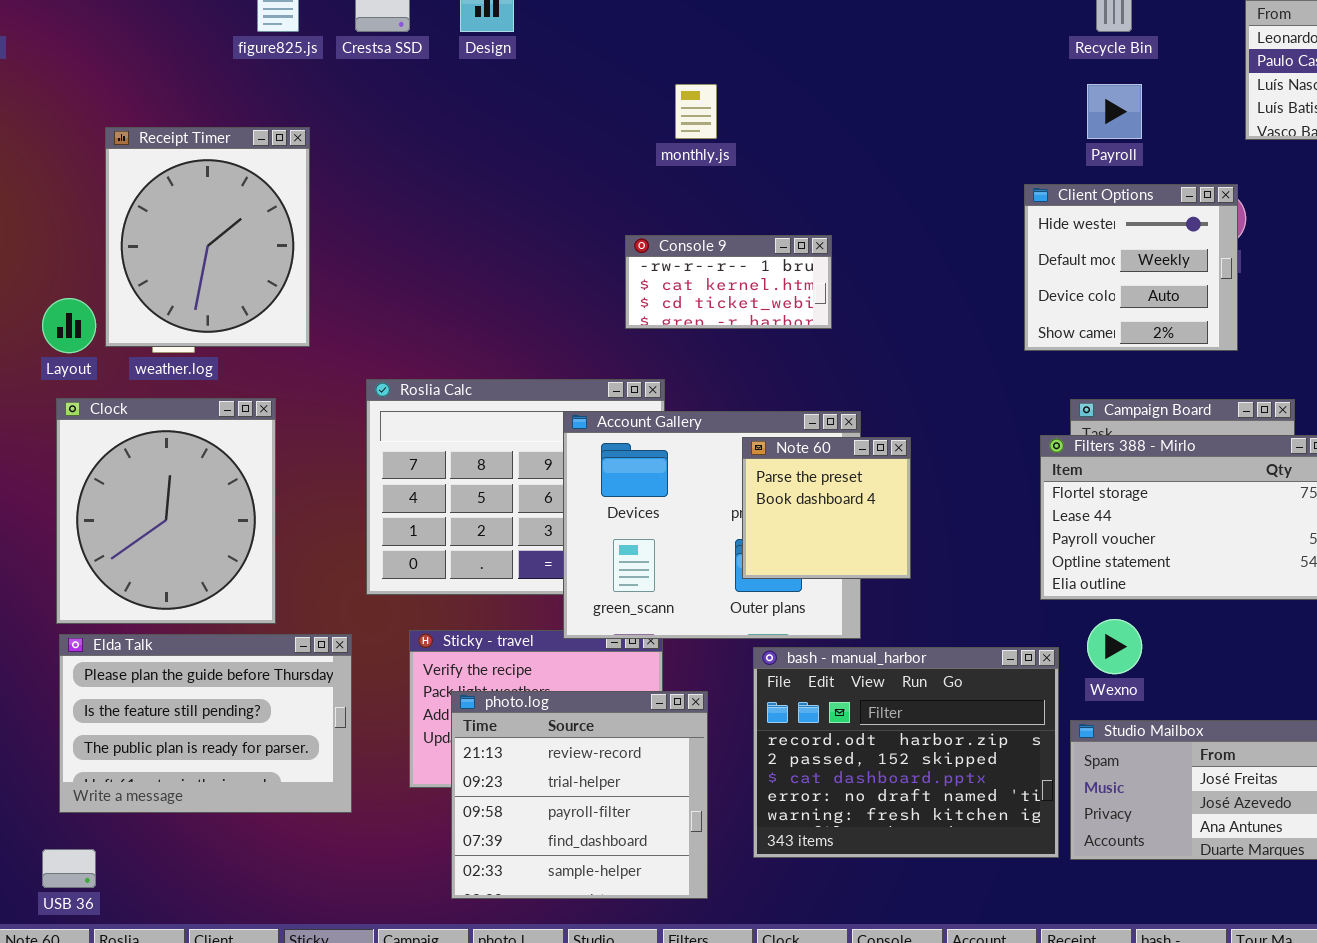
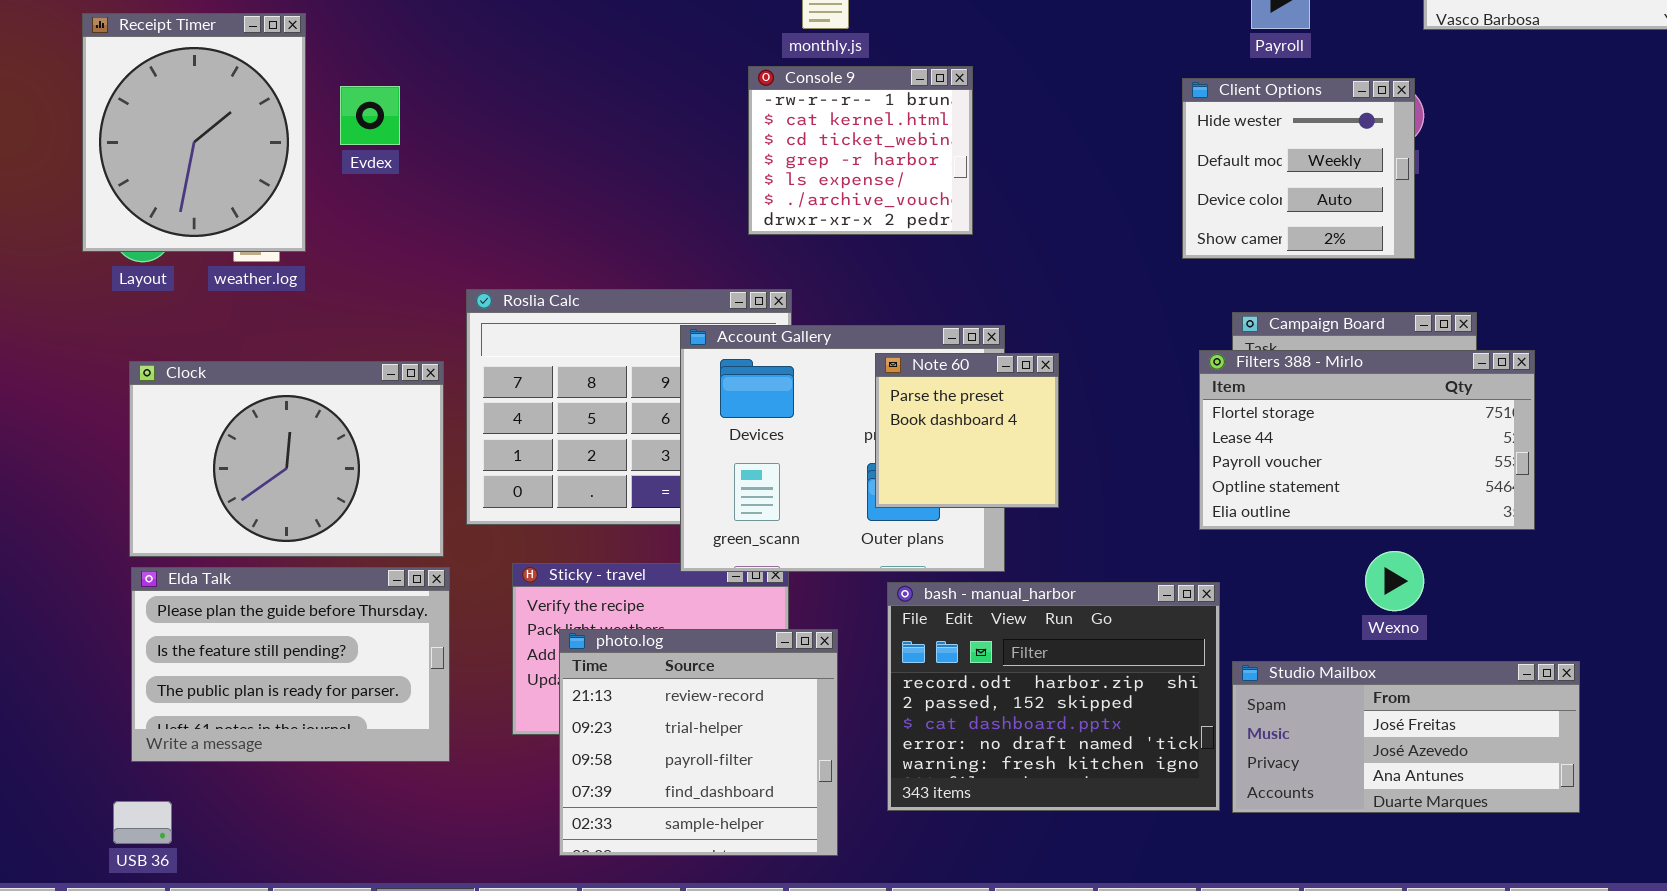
Receipt Timer: [105,127,310,347] -> [82,13,306,252], moved
Console 9: [625,235,832,329] -> [748,66,973,235], resized
Clock: [56,398,276,624] -> [129,361,444,557], resized
Wexno: [1087,619,1142,674] -> [1365,551,1424,611], moved

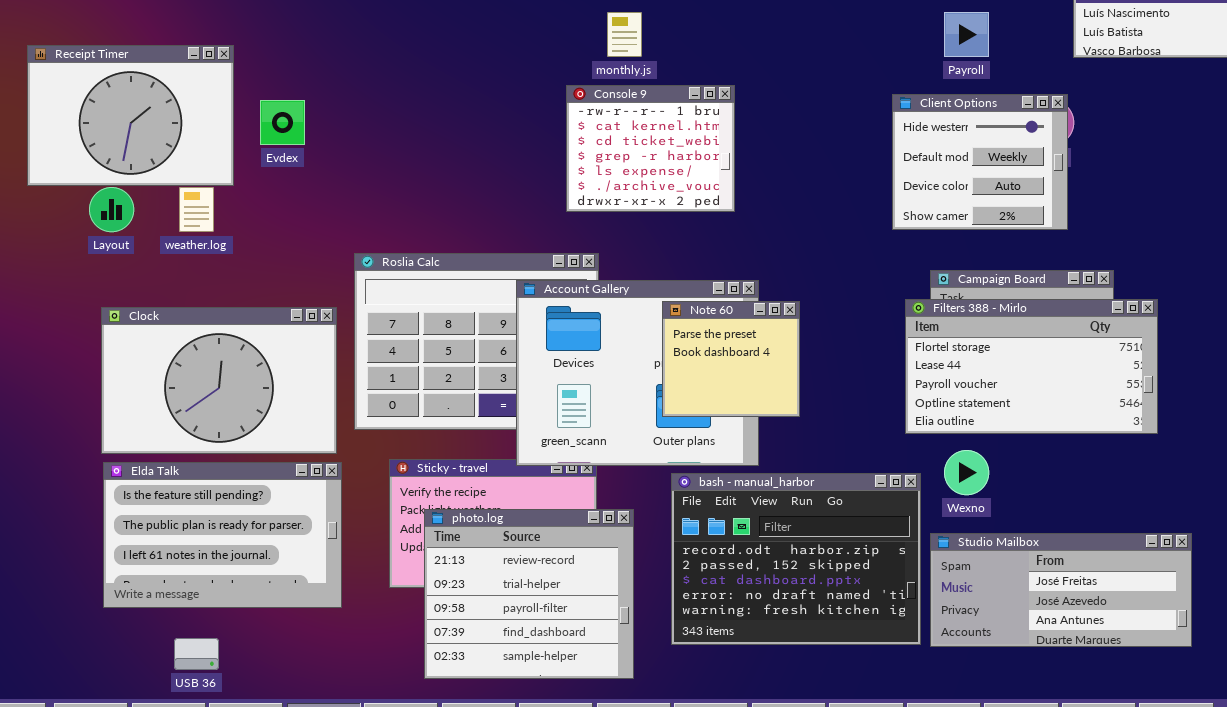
Receipt Timer: [82,13,306,252] -> [27,45,234,186], resized
Wexno: [1365,551,1424,611] -> [944,450,989,495], moved
Elda Talk: [131,567,450,762] -> [103,462,342,608], scrolled down 1 row
USB 36: [113,801,172,844] -> [174,638,219,670], moved

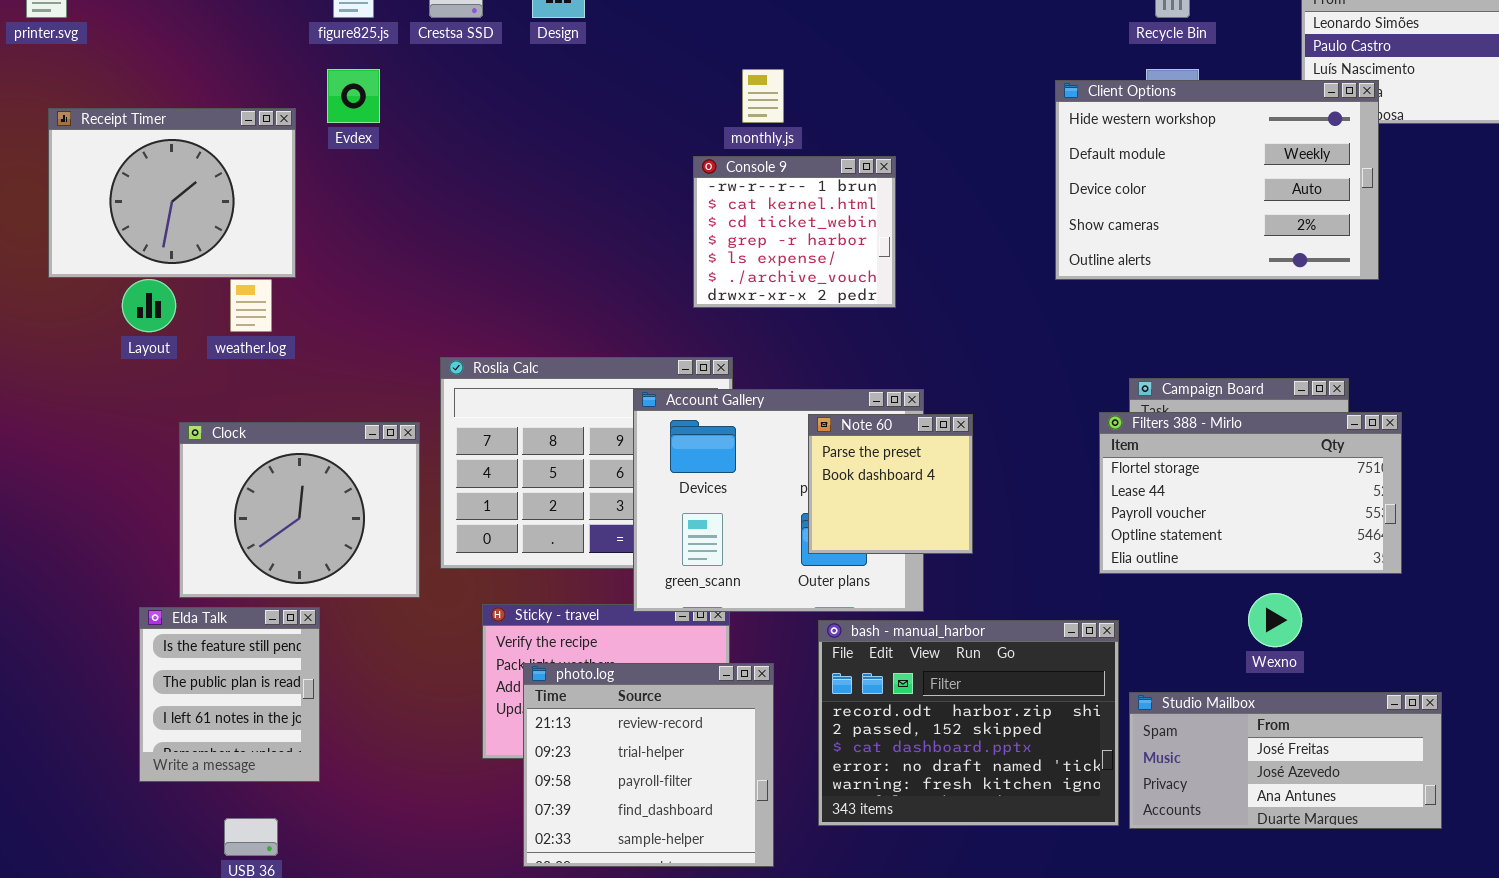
Client Options: [892,94,1068,230] -> [1055,80,1379,280], moved, resized
Evdex: [260,100,305,145] -> [327,69,380,123], moved
Clock: [101,307,337,454] -> [179,422,420,598], resized
Wexno: [944,450,989,495] -> [1248,593,1302,647], moved
Elda Talk: [103,462,342,608] -> [139,607,320,782], resized

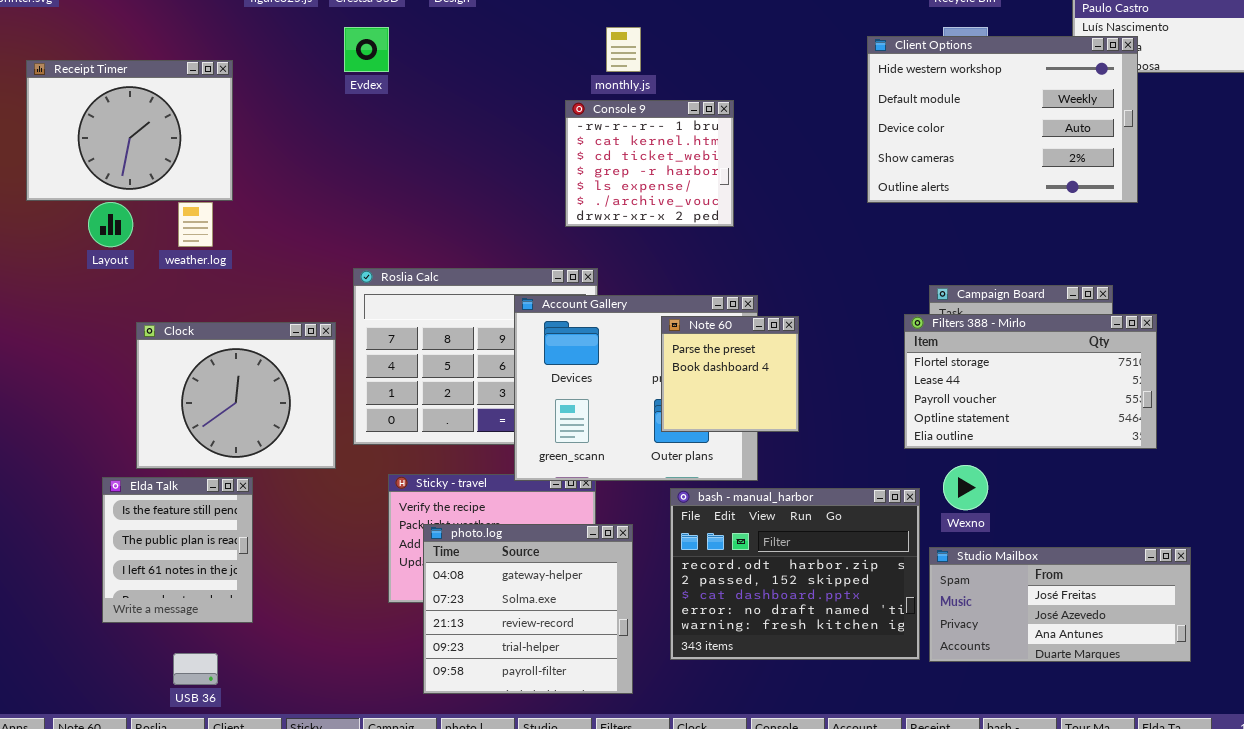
Evdex: [327,69,380,123] -> [344,27,389,72], moved
Wexno: [1248,593,1302,647] -> [943,465,988,510], moved
photo.log: [523,663,774,867] -> [423,524,633,694], scrolled up 2 rows

